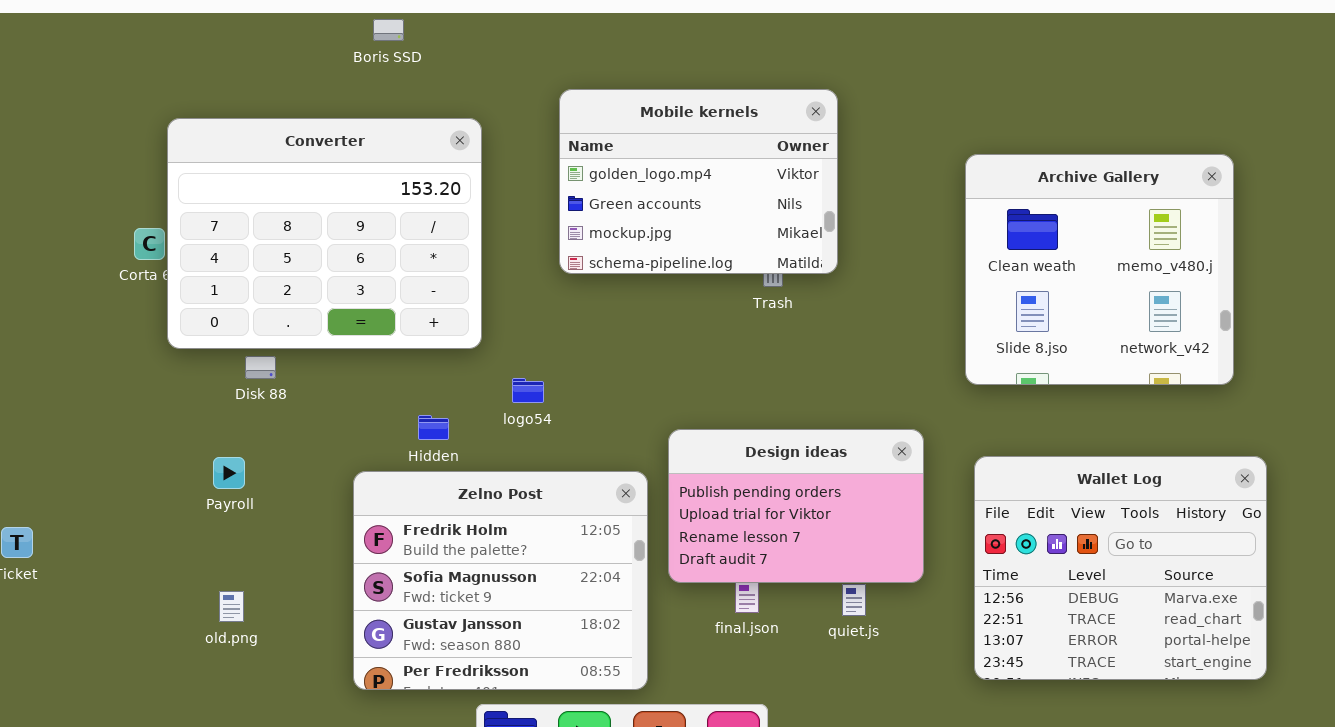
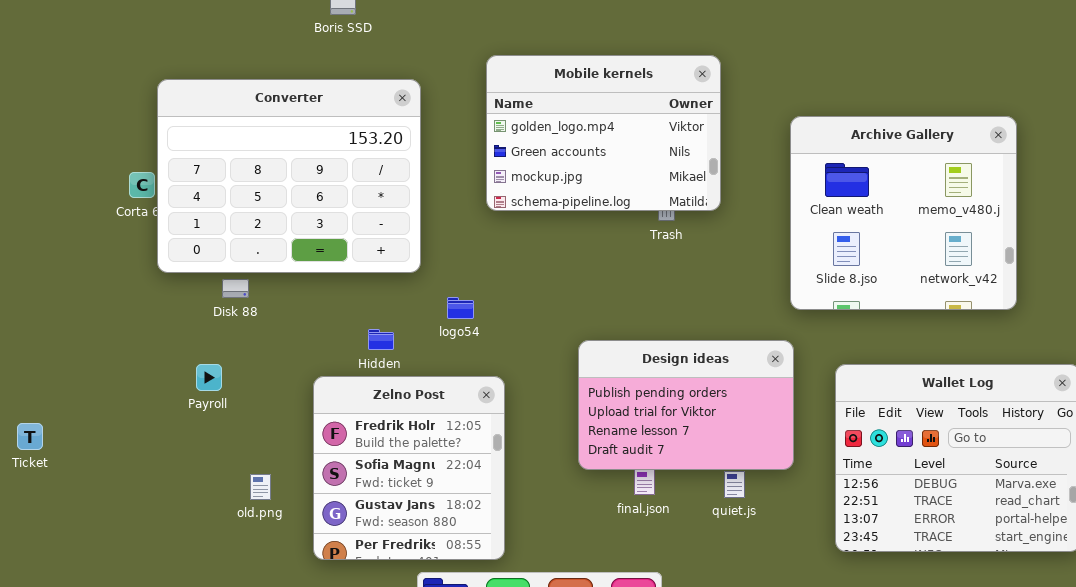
Archive Gallery: [965,154,1234,385] -> [790,116,1017,310], moved
Zelno Post: [353,471,648,690] -> [313,376,505,560], resized
old.png: [219,591,244,622] -> [250,474,271,500], moved

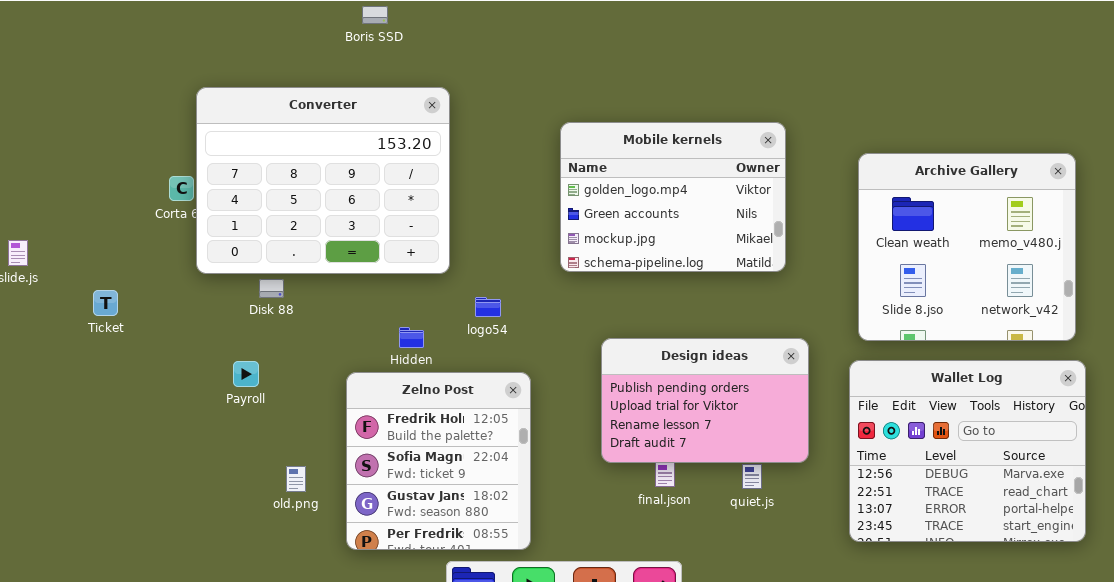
Mobile kernels: [486,55,721,211] -> [560,122,786,272], moved
Archive Gallery: [790,116,1017,310] -> [858,153,1076,341], moved
Ticket: [17,423,43,450] -> [93,290,118,316], moved

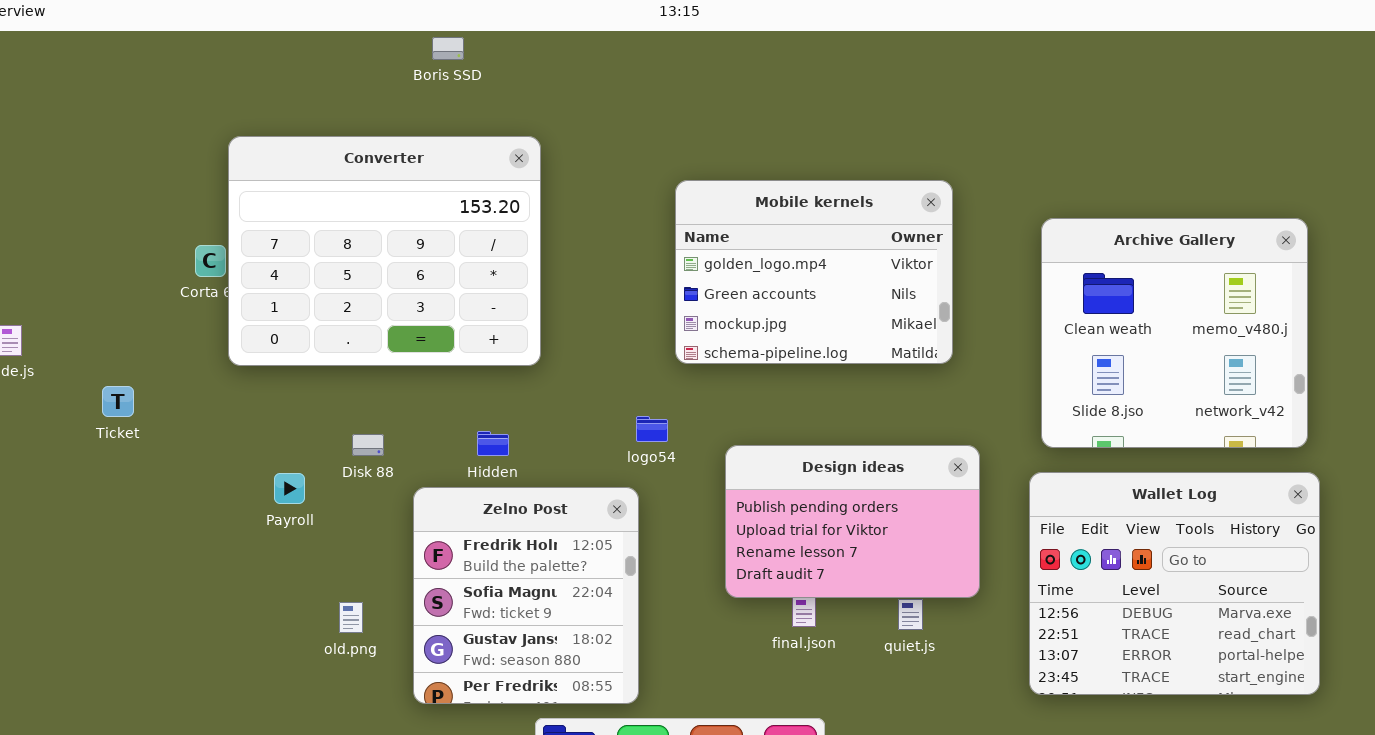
Disk 88: [259,279,284,298] -> [352,434,384,456], moved
logo54: [475,297,501,317] -> [636,416,668,442], moved

